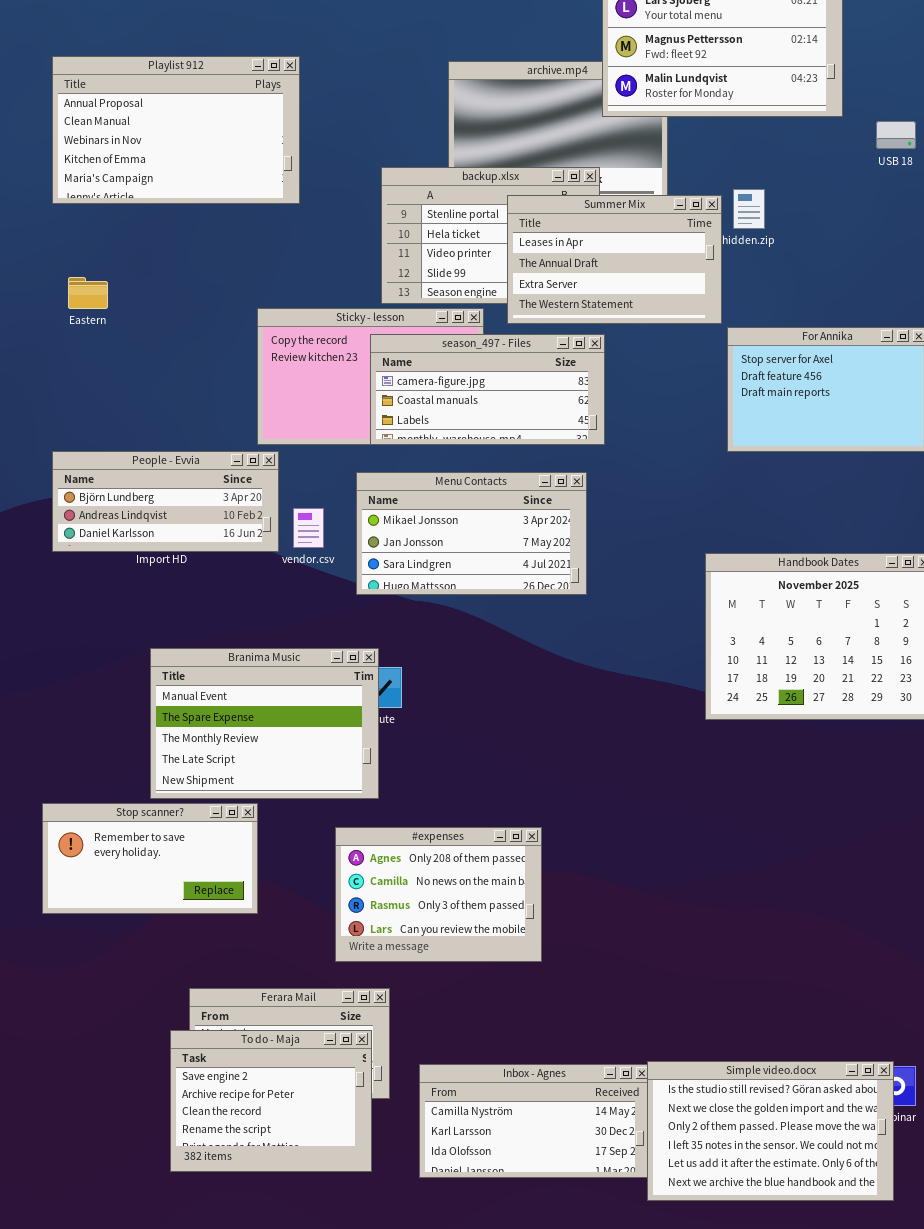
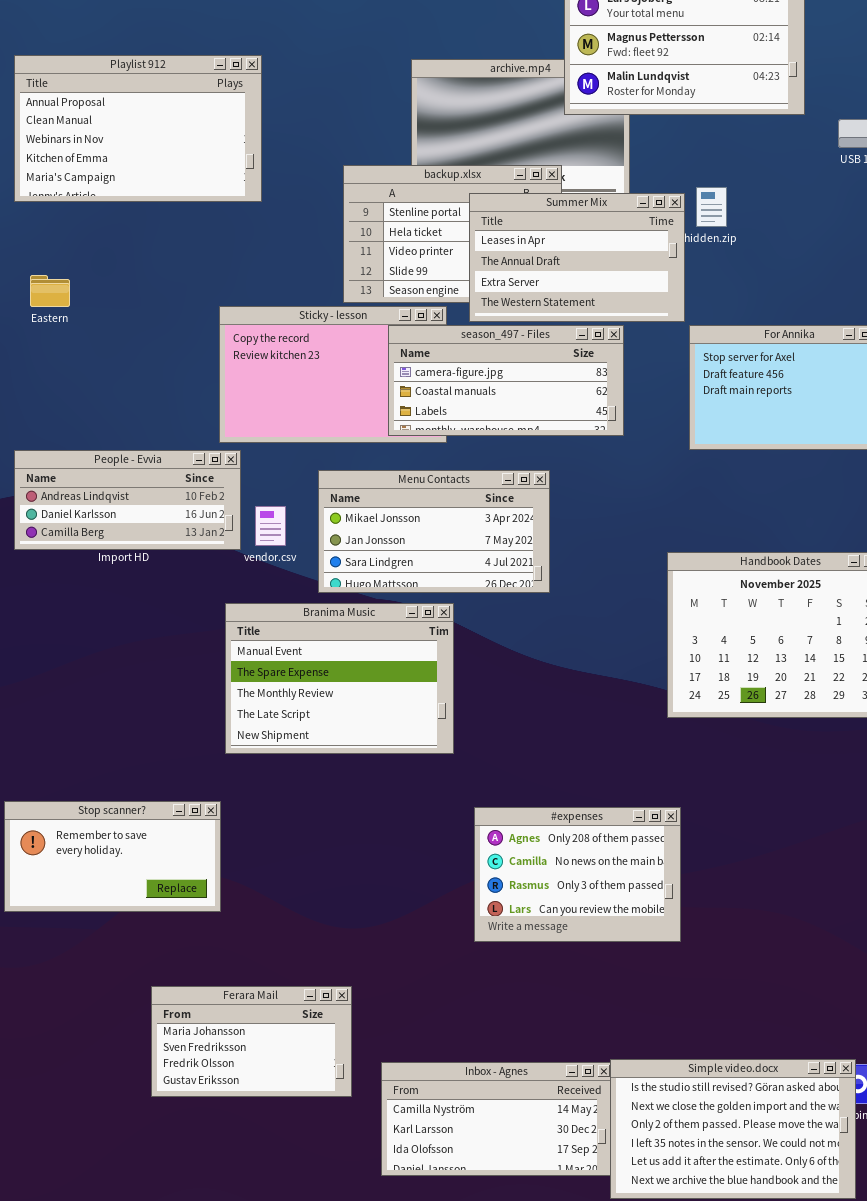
season_497 - Files: [370,334,605,445] -> [388,325,624,436], moved
People - Evvia: [52,451,279,552] -> [14,450,241,550], scrolled down 1 row
Branima Music: [150,648,379,799] -> [225,603,454,754], moved
#expenses: [335,827,542,962] -> [474,807,681,942], moved
To do - Maja: [170,1030,372,1172] -> none, closed

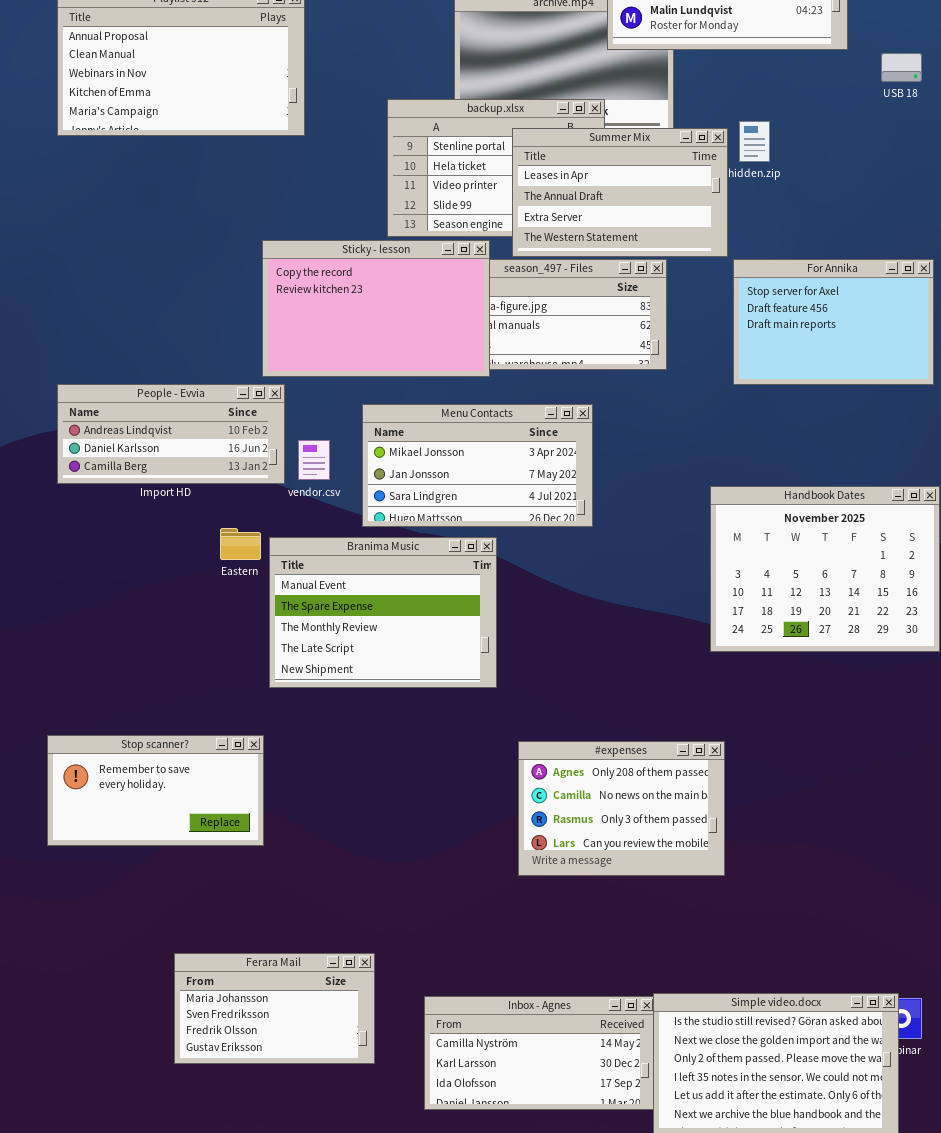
Eastern: [30,275,70,307] -> [220,528,261,560], moved
Sticky - lesson: [219,306,447,443] -> [262,240,490,377], raised
Ferara Mail: [151,986,352,1097] -> [174,953,375,1064], moved

